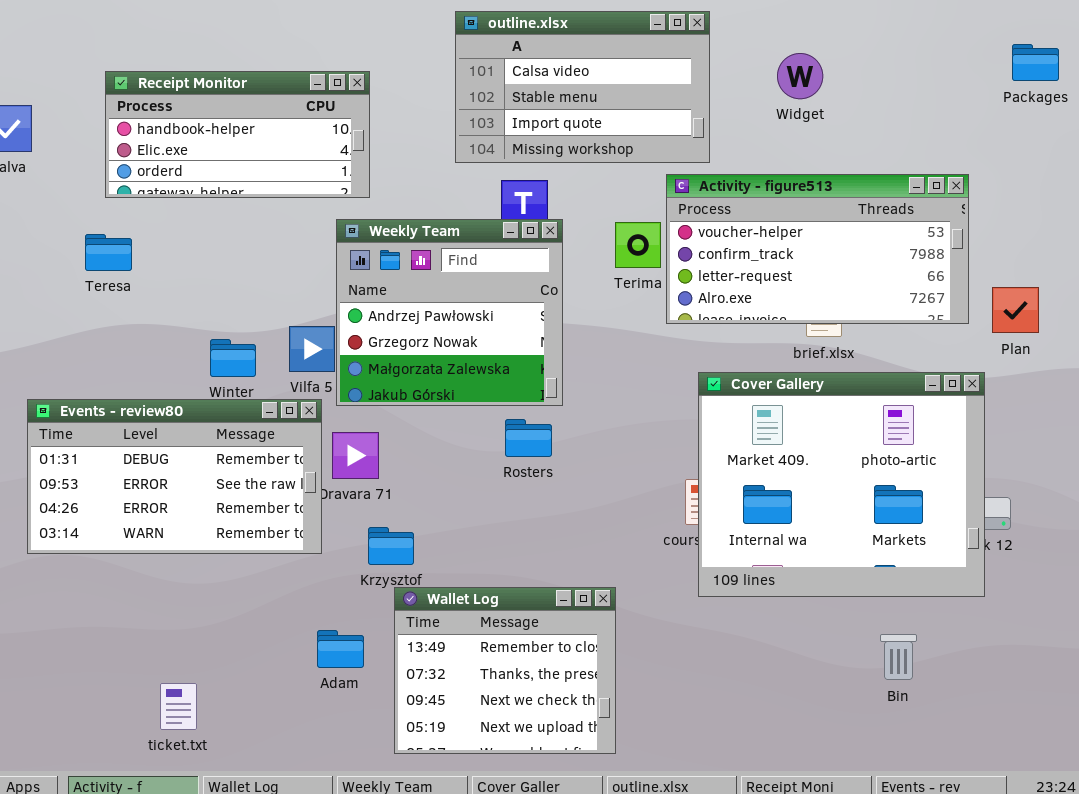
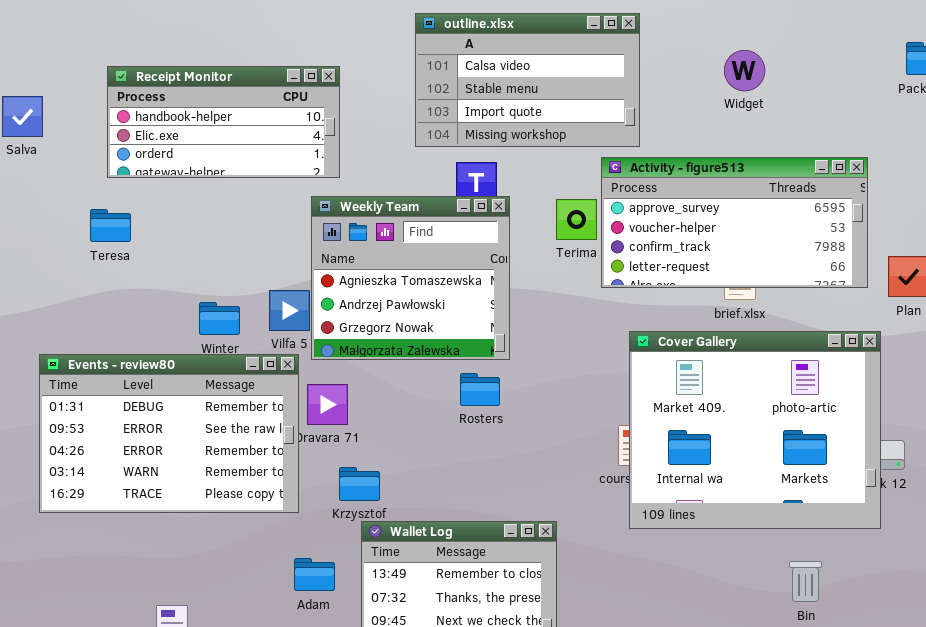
Widget: [777,53,823,99] -> [724,50,765,91], moved
Activity - figure513: [666,174,969,324] -> [601,157,868,288], scrolled up 1 row
Weekly Team: [336,219,563,406] -> [311,196,510,360], scrolled up 1 row
Events - review80: [27,399,322,554] -> [39,354,299,513], resized

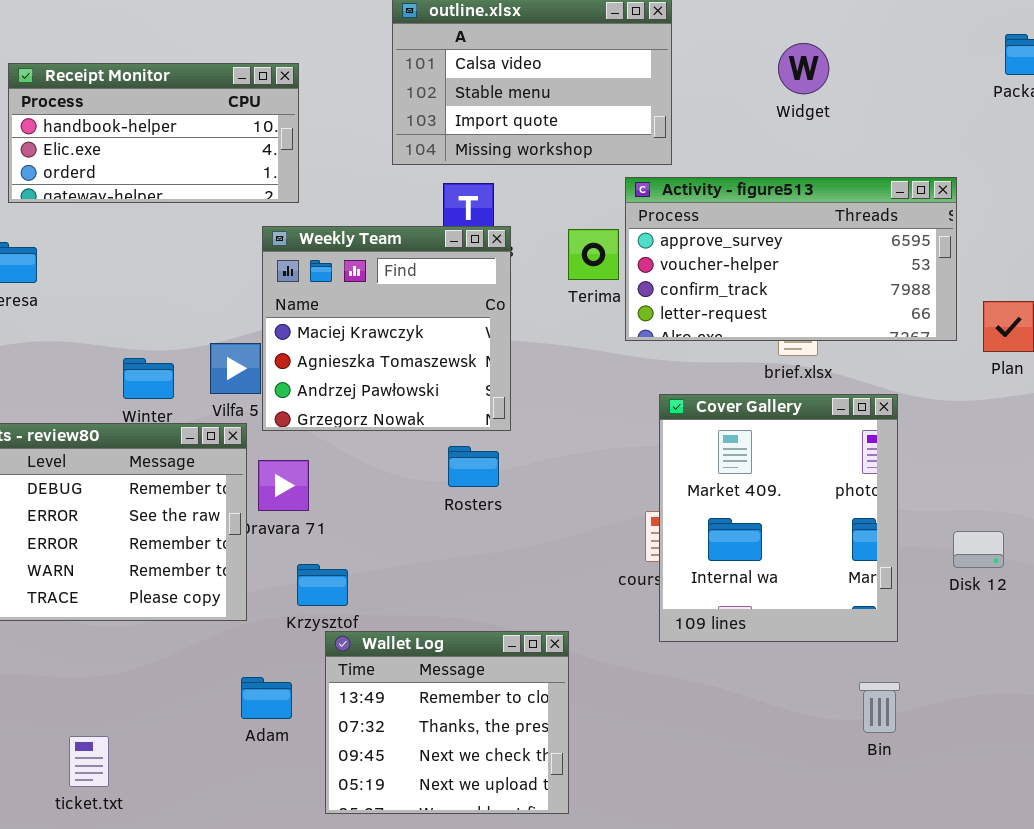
Weekly Team: [311,196,510,360] -> [262,226,511,431], scrolled up 1 row
Cover Gallery: [629,331,881,529] -> [659,394,898,642], resized

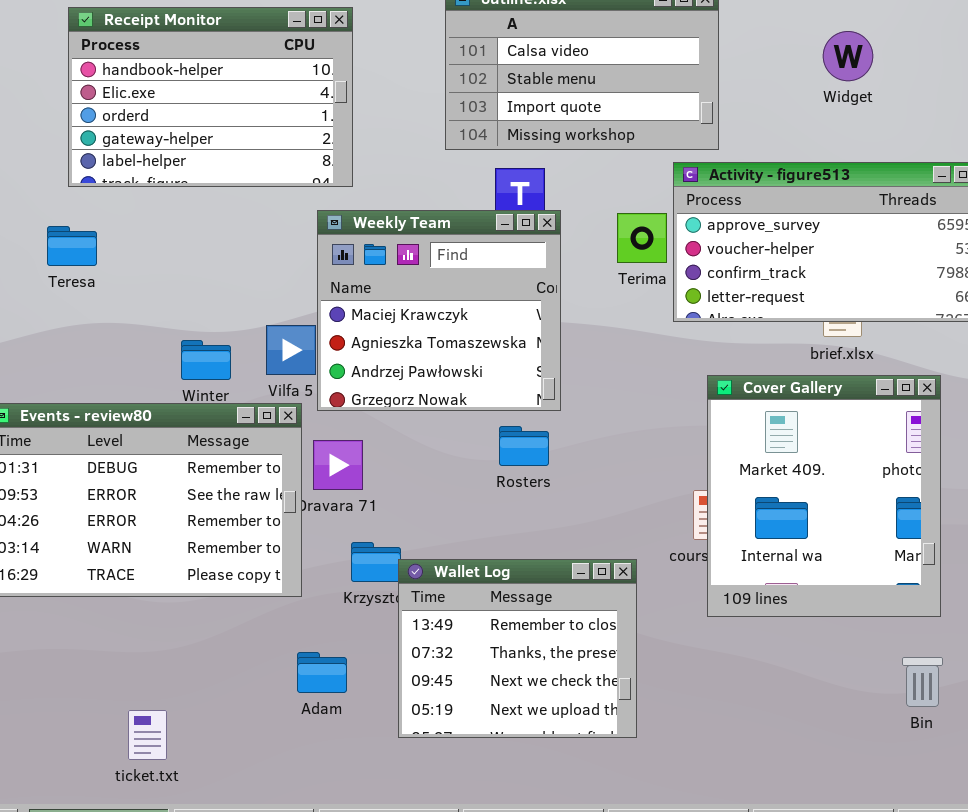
Receipt Monitor: [8,63,299,203] -> [68,7,353,187], resized
Wallet Log: [325,631,569,814] -> [398,559,637,738], moved

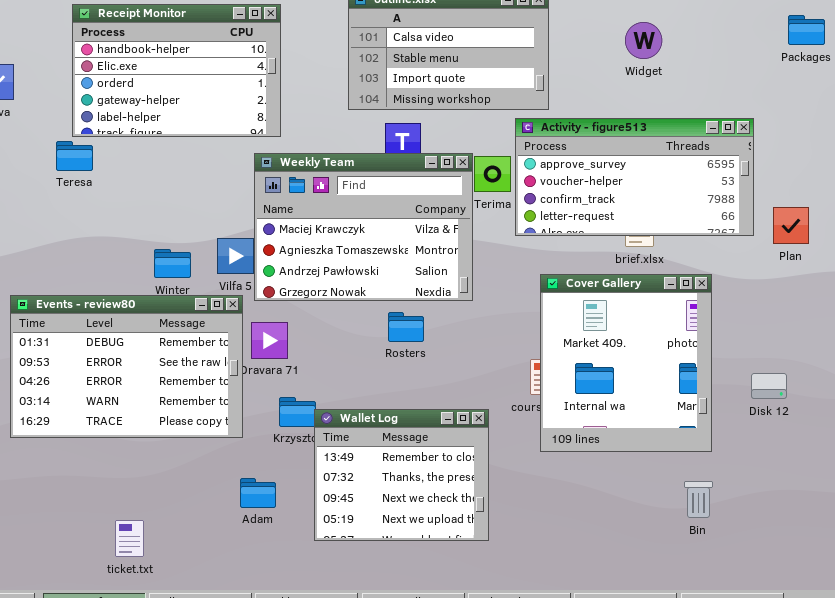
Weekly Team: [317,210,561,411] -> [254,153,473,301], resized
Teresa: [47,226,97,266] -> [56,141,93,171], moved

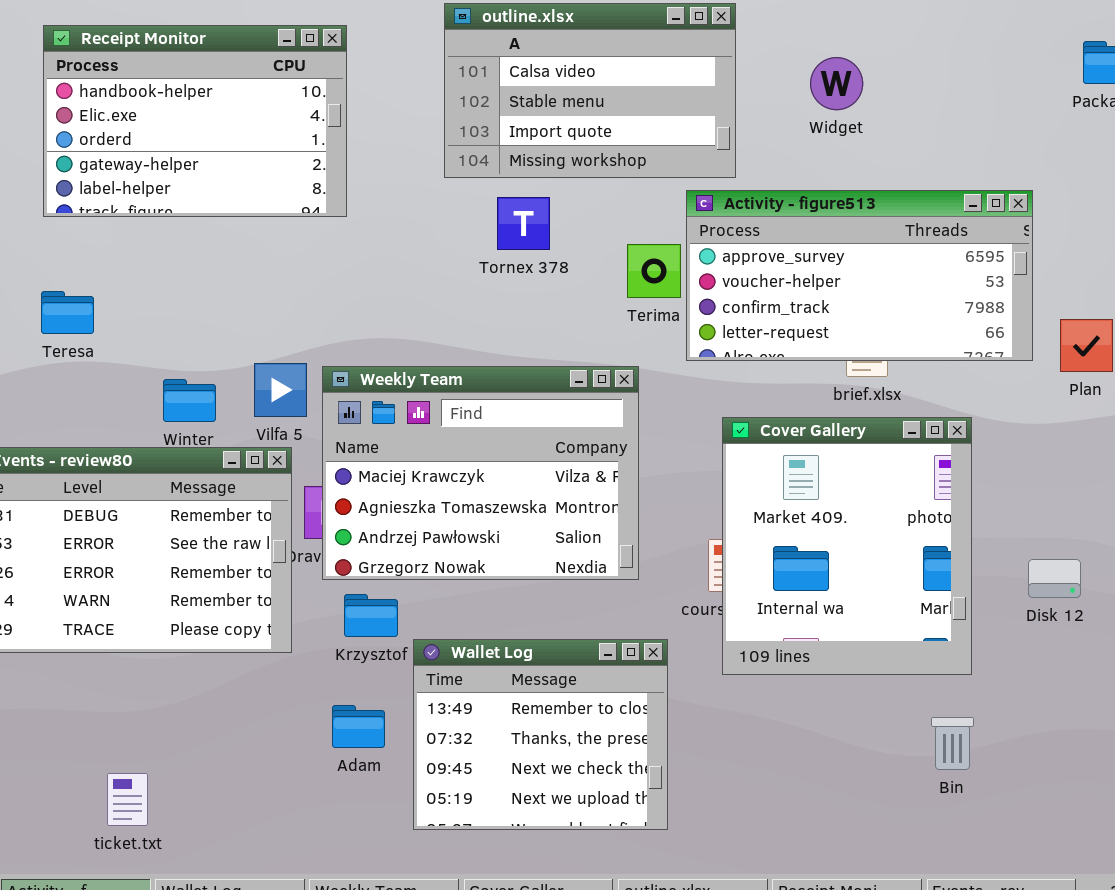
Widget: [625,22,662,59] -> [810,57,863,110], moved
Teresa: [56,141,93,171] -> [41,291,94,334], moved
Weekly Team: [254,153,473,301] -> [322,366,639,580], moved
Wallet Log: [314,409,489,541] -> [413,639,668,830], moved
Adam: [240,478,276,508] -> [332,705,385,748], moved

